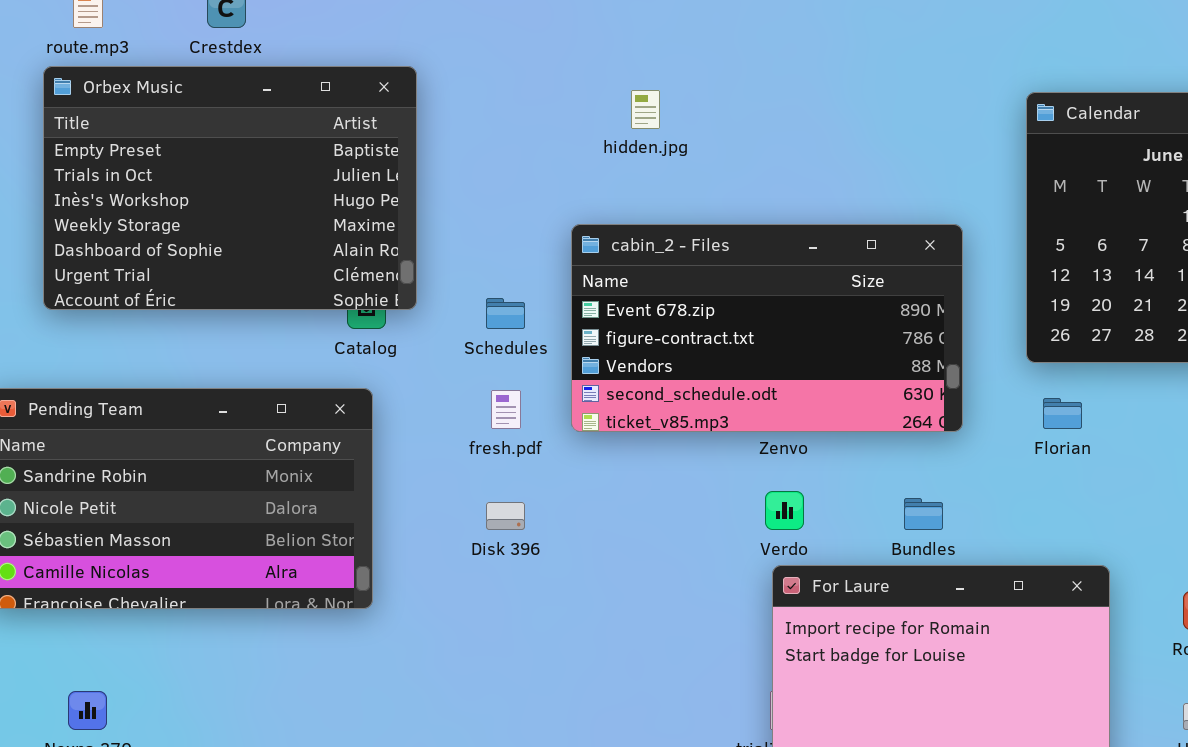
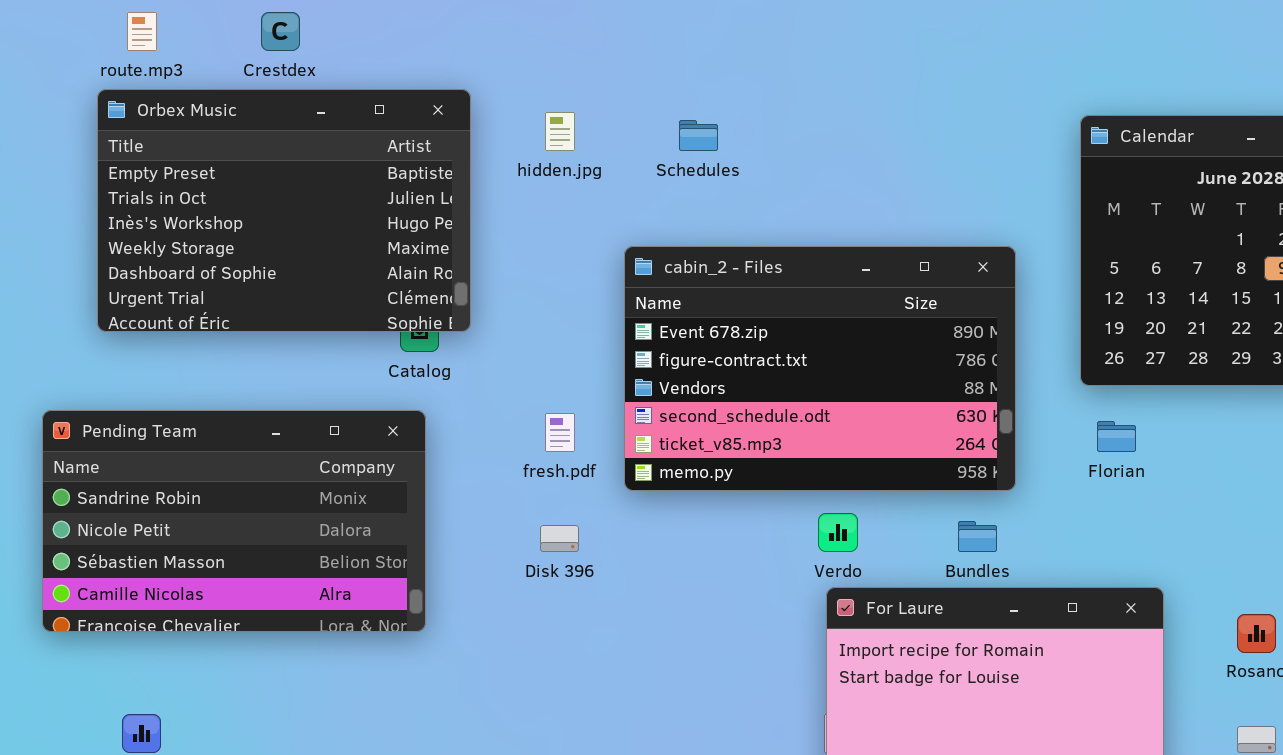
hidden.jpg: [631,90,660,129] -> [545,112,575,151], moved
cabin_2 - Files: [571,224,963,432] -> [624,246,1016,491], resized
Schedules: [486,298,525,329] -> [679,120,718,151], moved

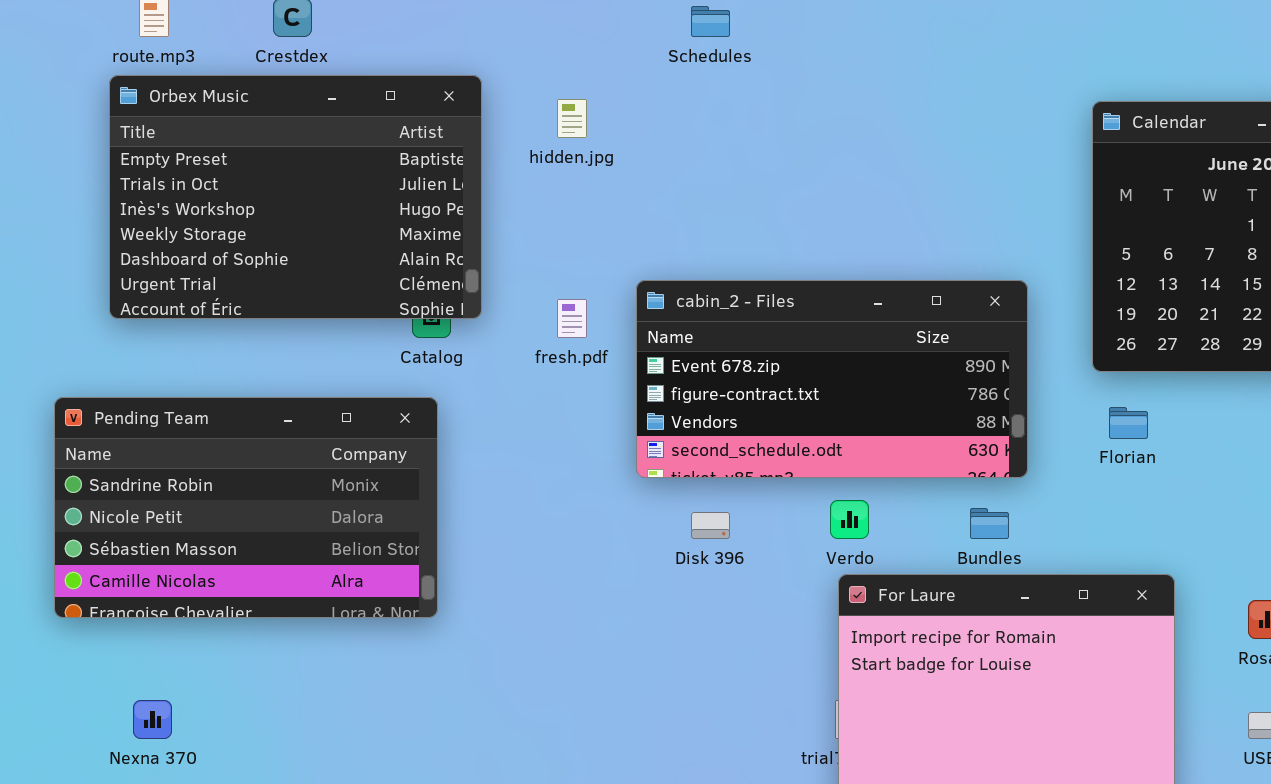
Schedules: [679,120,718,151] -> [691,6,730,37], moved
cabin_2 - Files: [624,246,1016,491] -> [636,280,1028,478], resized
fresh.pdf: [545,413,575,452] -> [557,299,587,338], moved
Disk 396: [540,525,579,552] -> [691,512,730,539], moved

